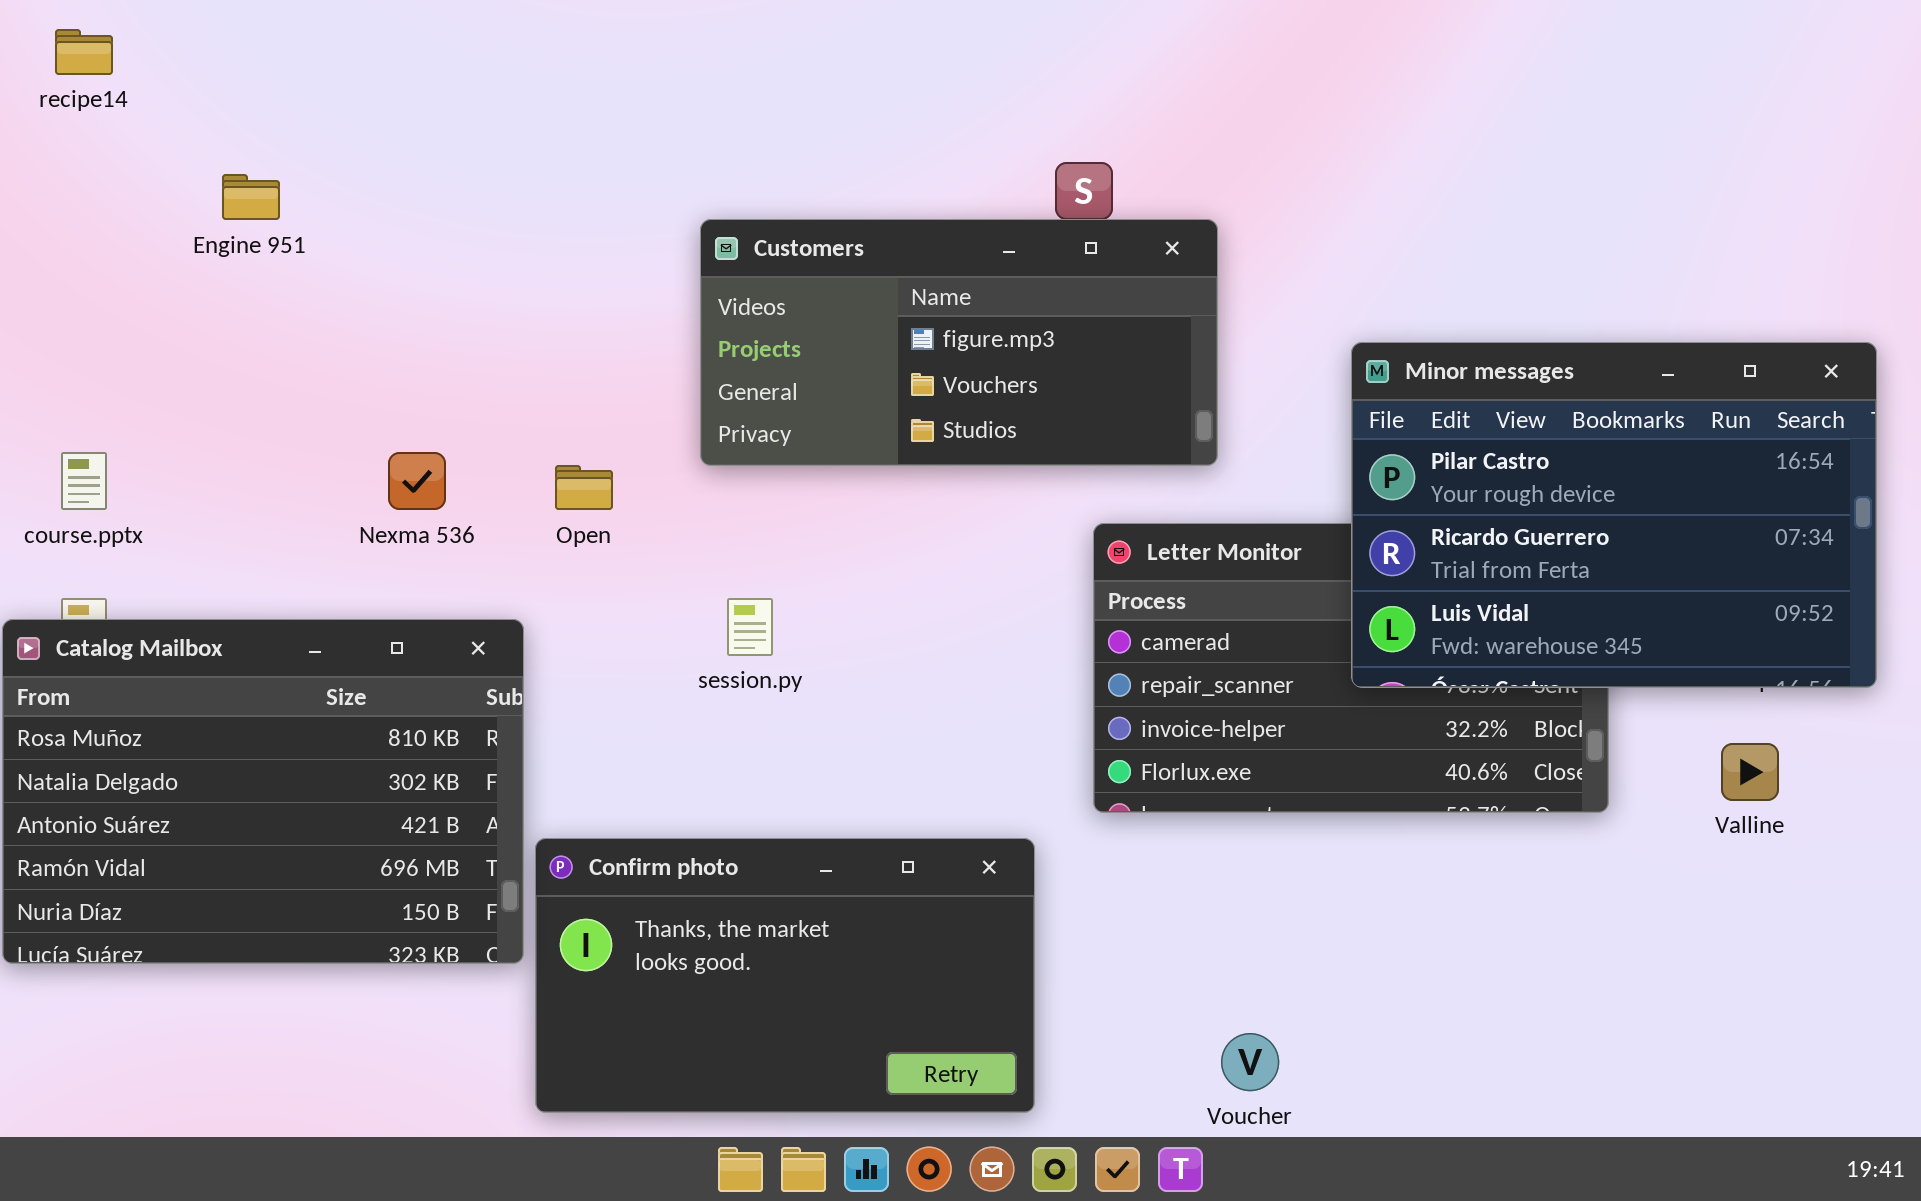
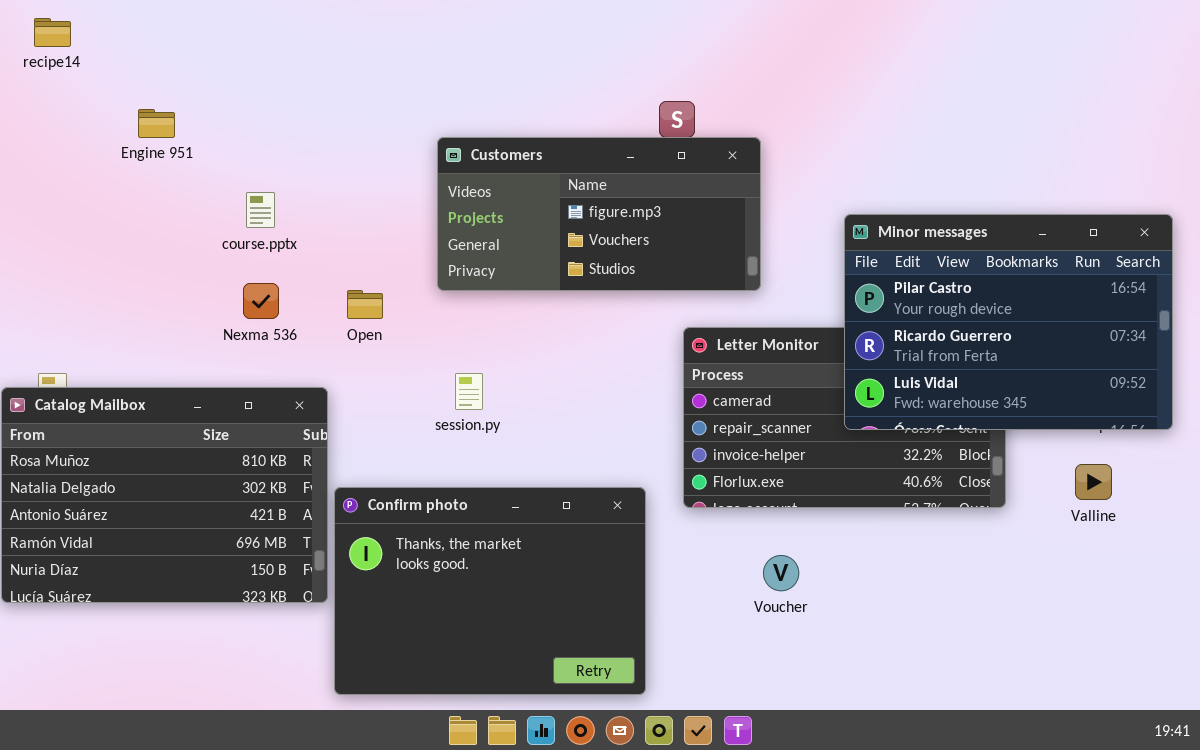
course.pptx: [61,452,107,510] -> [246,192,275,228], moved
Confirm photo: [535,838,1035,1113] -> [334,487,646,695], resized
Voucher: [1221,1033,1279,1091] -> [763,555,799,591], moved

